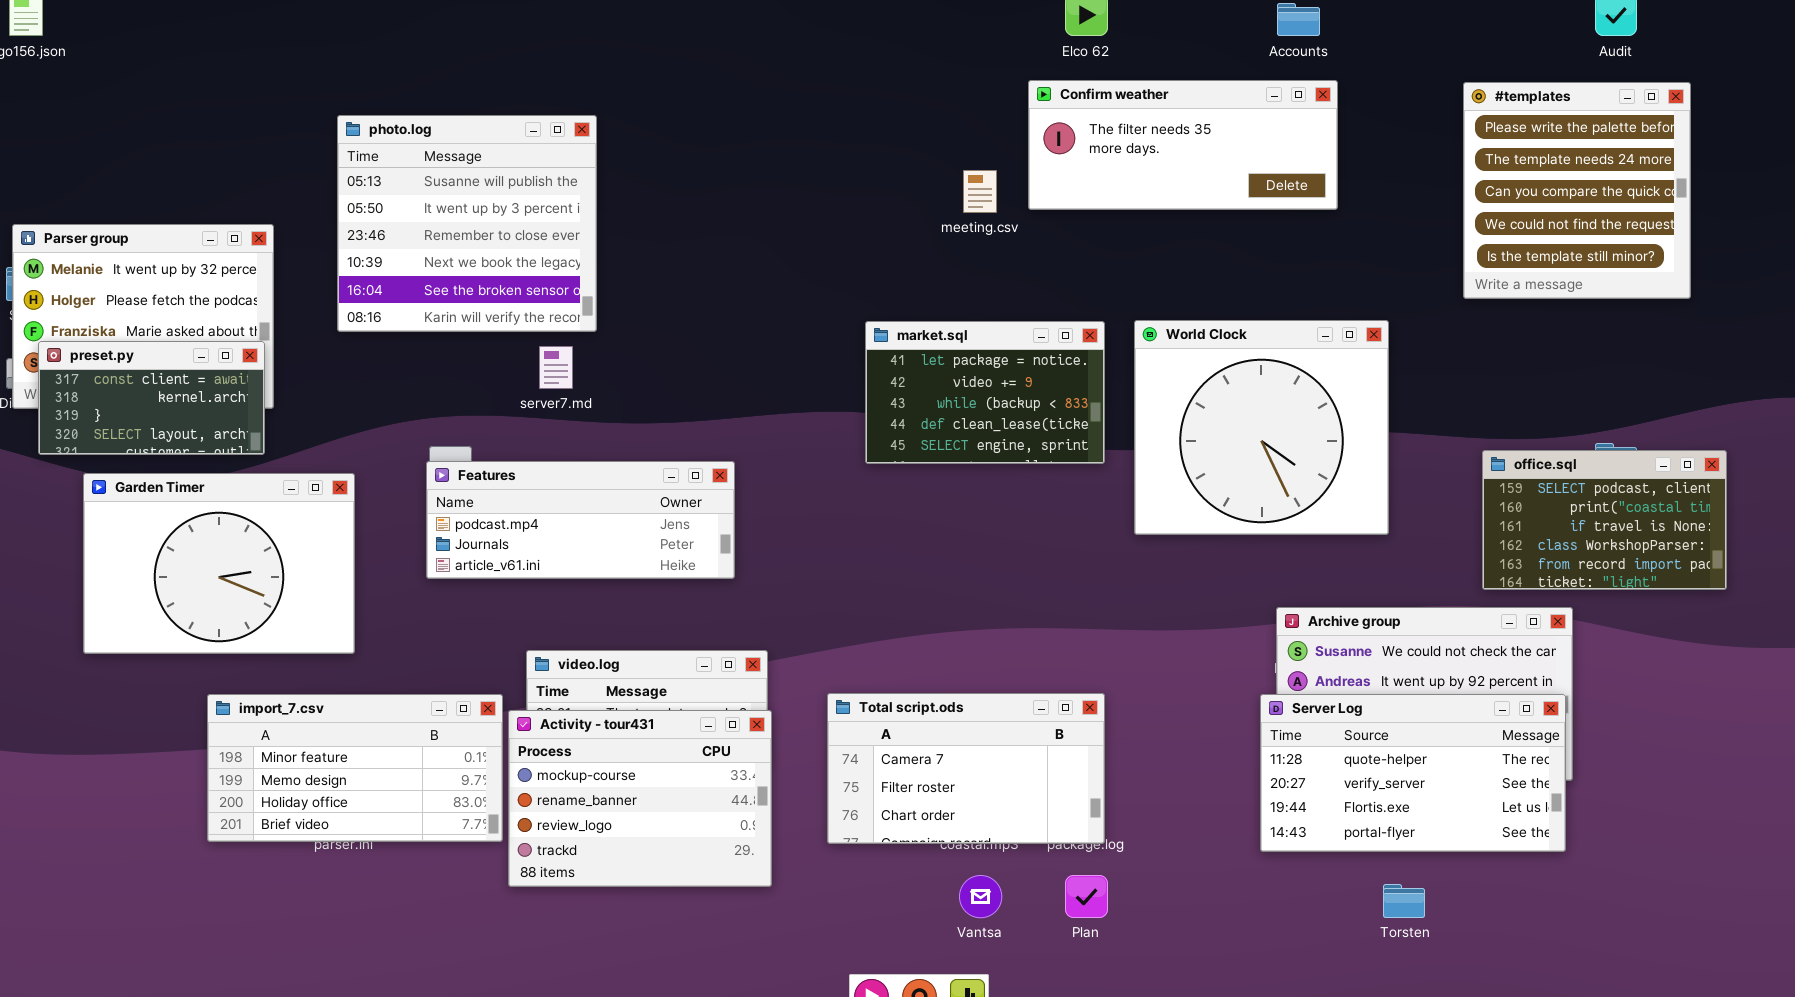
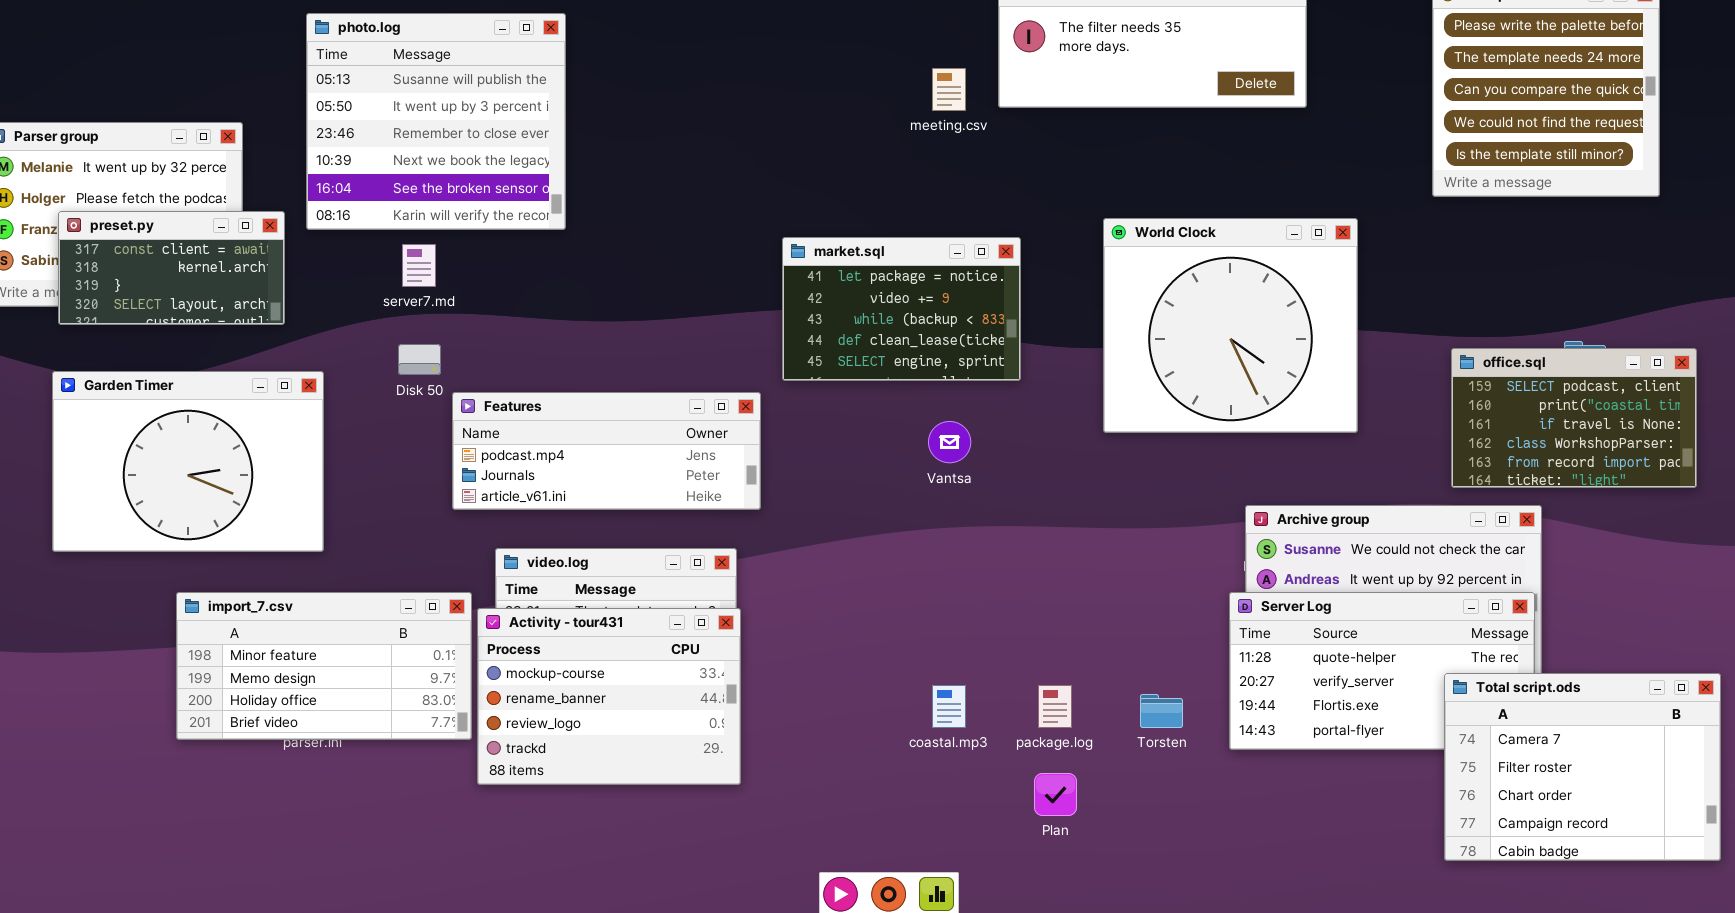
market.sql: [865,321,1105,464] -> [782,237,1021,381], moved
preset.py: [38,341,265,455] -> [58,211,285,325], moved
server7.md: [539,346,573,389] -> [402,244,436,287], moved
Features: [426,461,735,579] -> [452,392,761,510], moved
Total script.ods: [827,693,1105,844] -> [1444,673,1721,861], moved, resized
Vantsa: [959,875,1002,918] -> [928,421,971,463], moved
Torsten: [1383,884,1425,918] -> [1140,694,1183,728], moved

